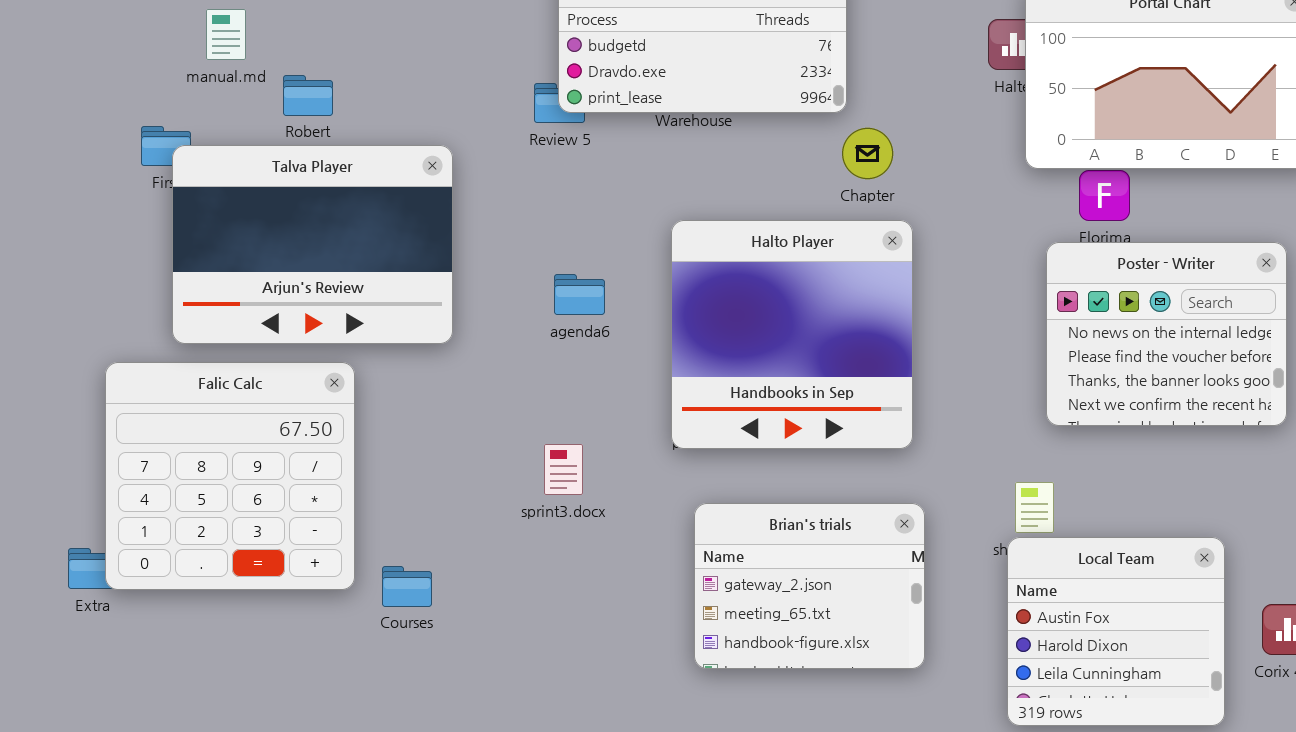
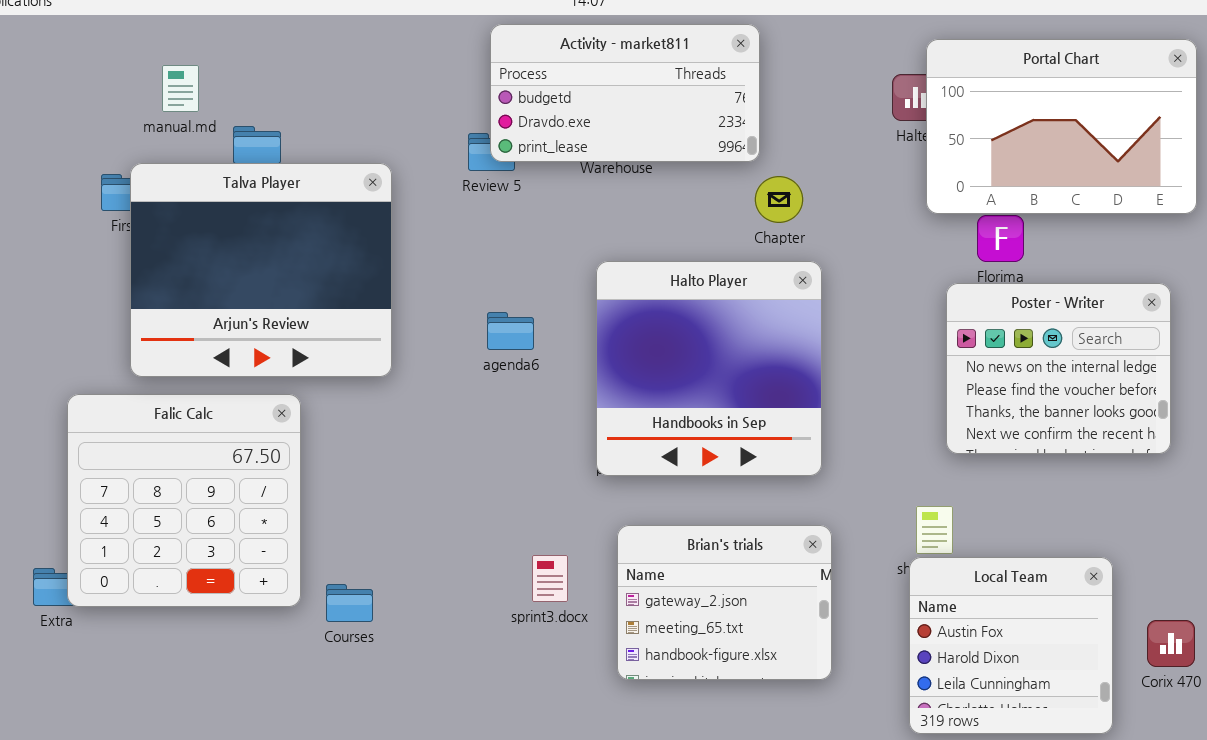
Talva Player: [172,145,453,344] -> [130,163,392,377], resized
sprint3.docx: [544,444,583,495] -> [532,555,568,602], moved

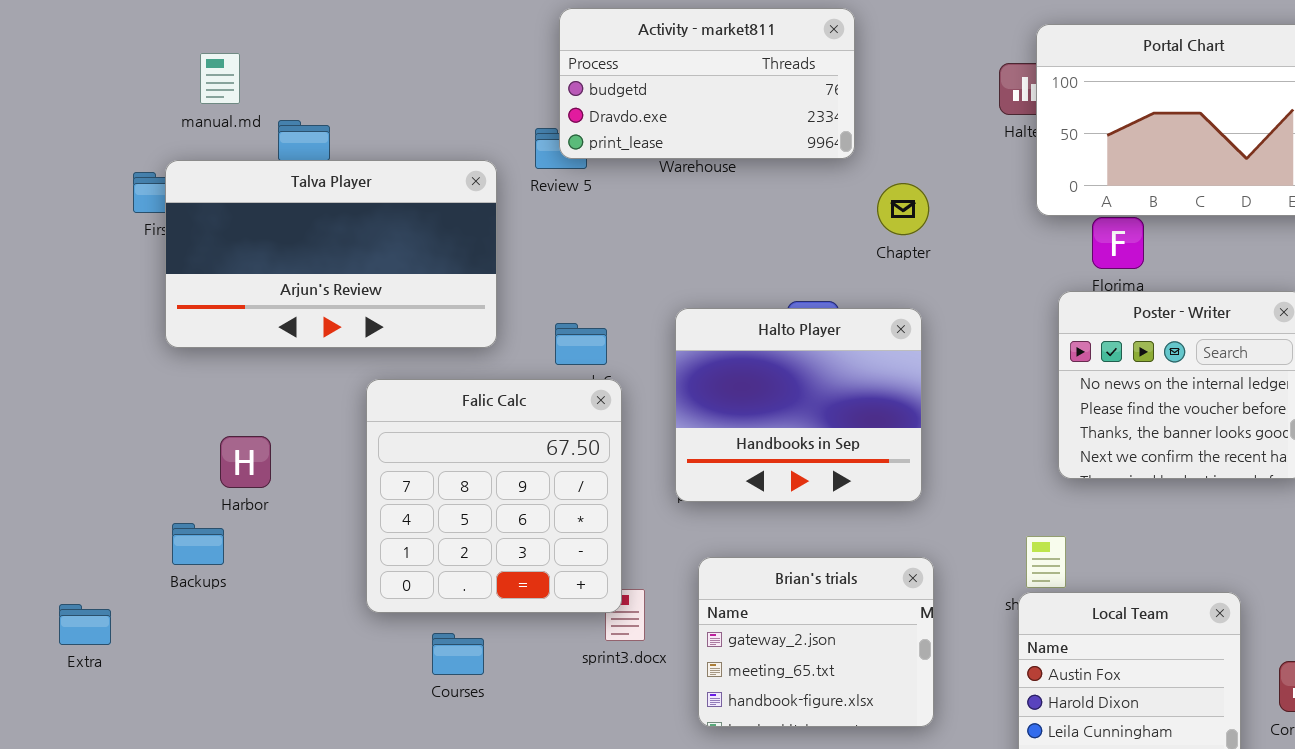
Talva Player: [130,163,392,377] -> [165,160,497,348], resized
Chapter: [755,176,803,223] -> [877,183,929,235], moved
Halto Player: [596,261,822,476] -> [675,308,922,502], resized
Falic Calc: [67,394,301,607] -> [366,379,622,613], moved
Courses: [326,584,373,622] -> [432,633,484,675], moved

